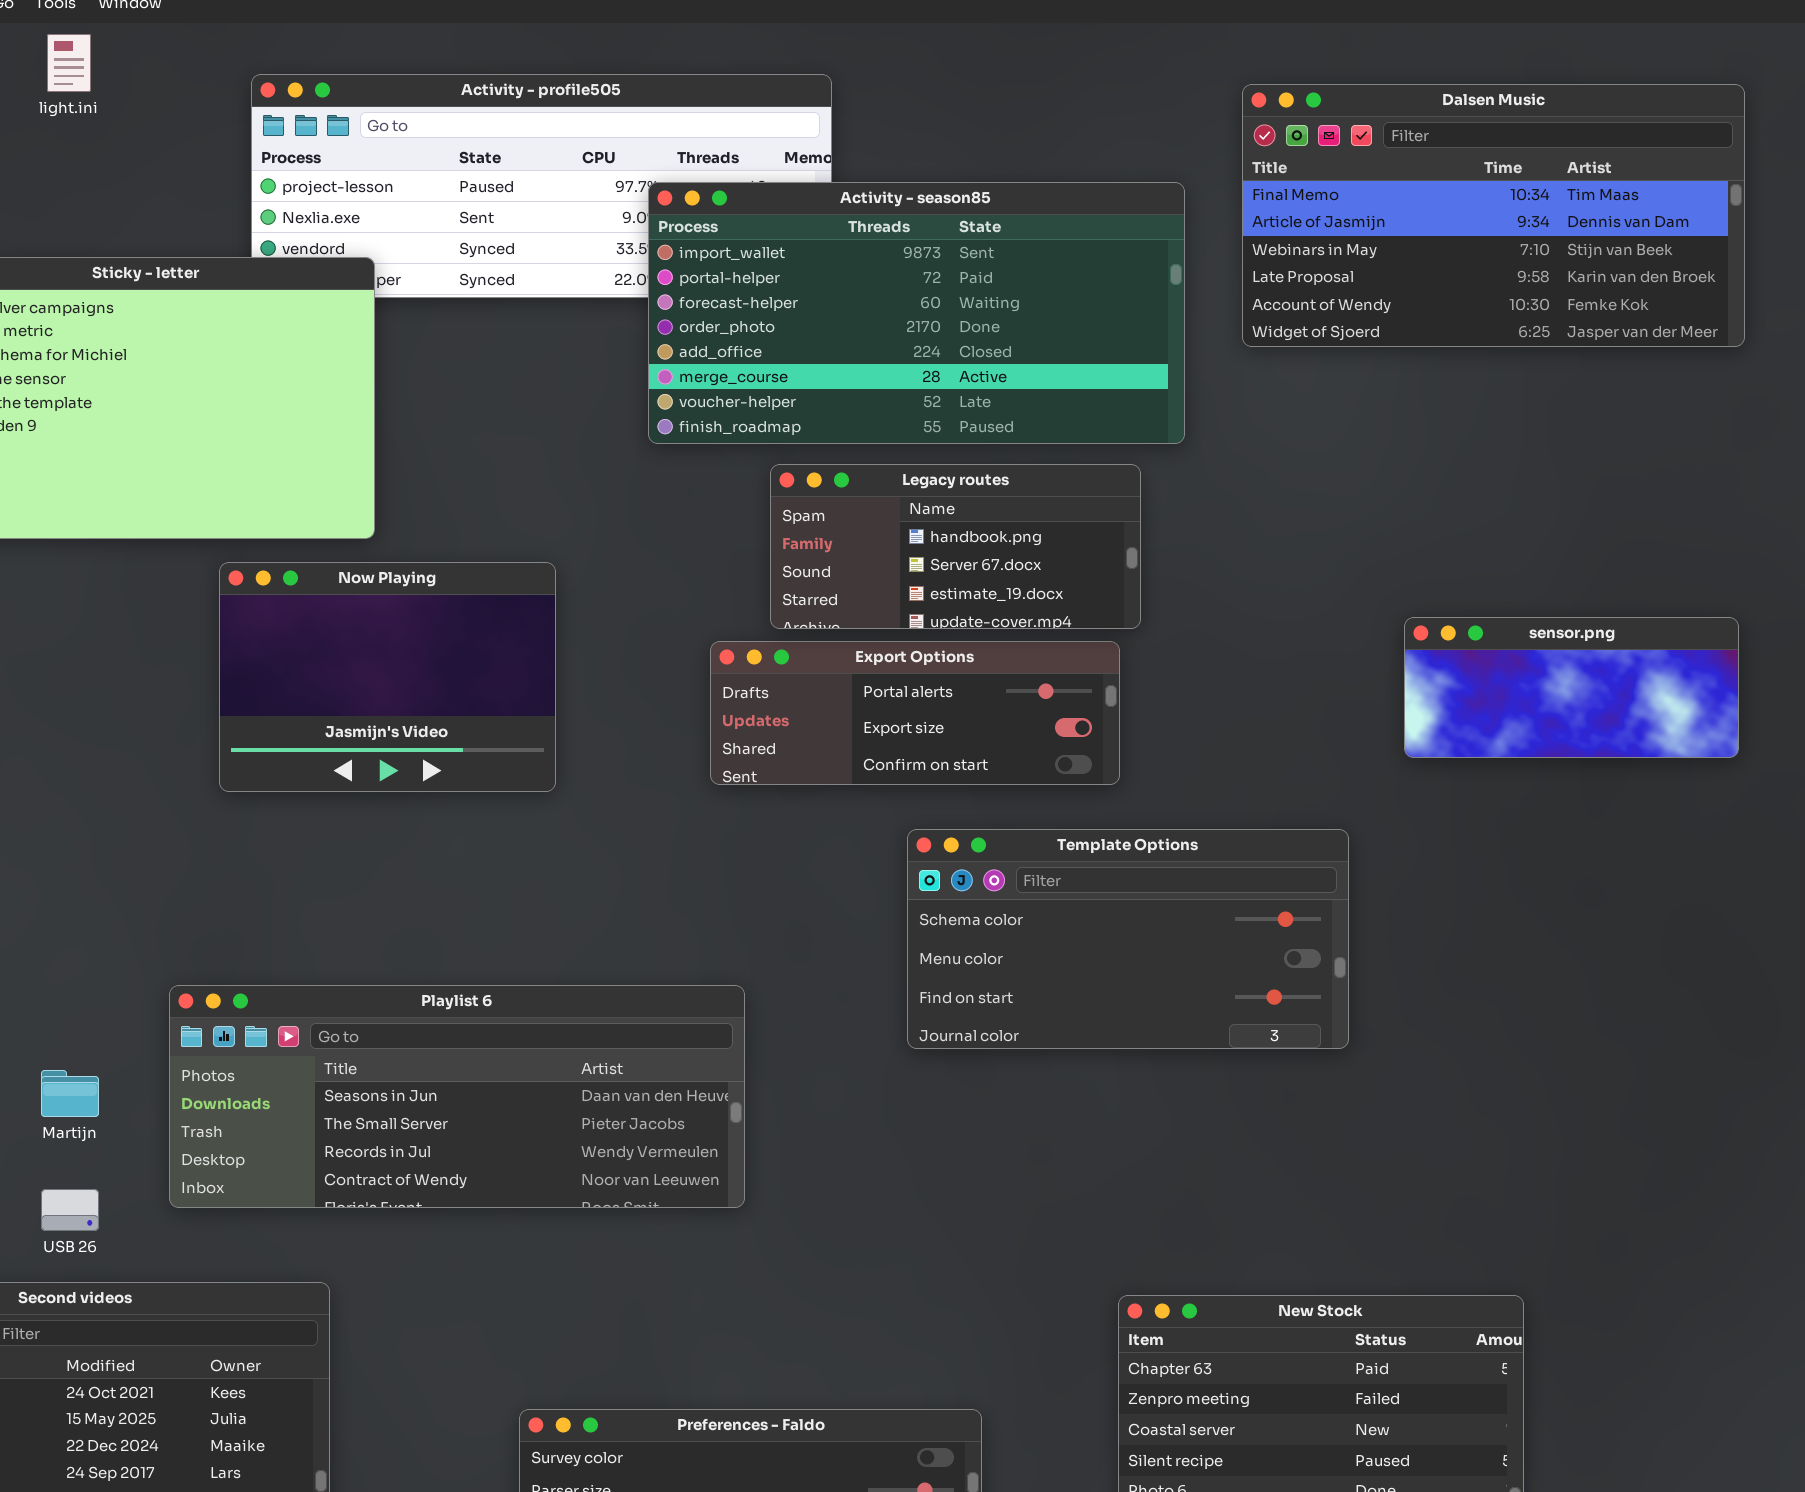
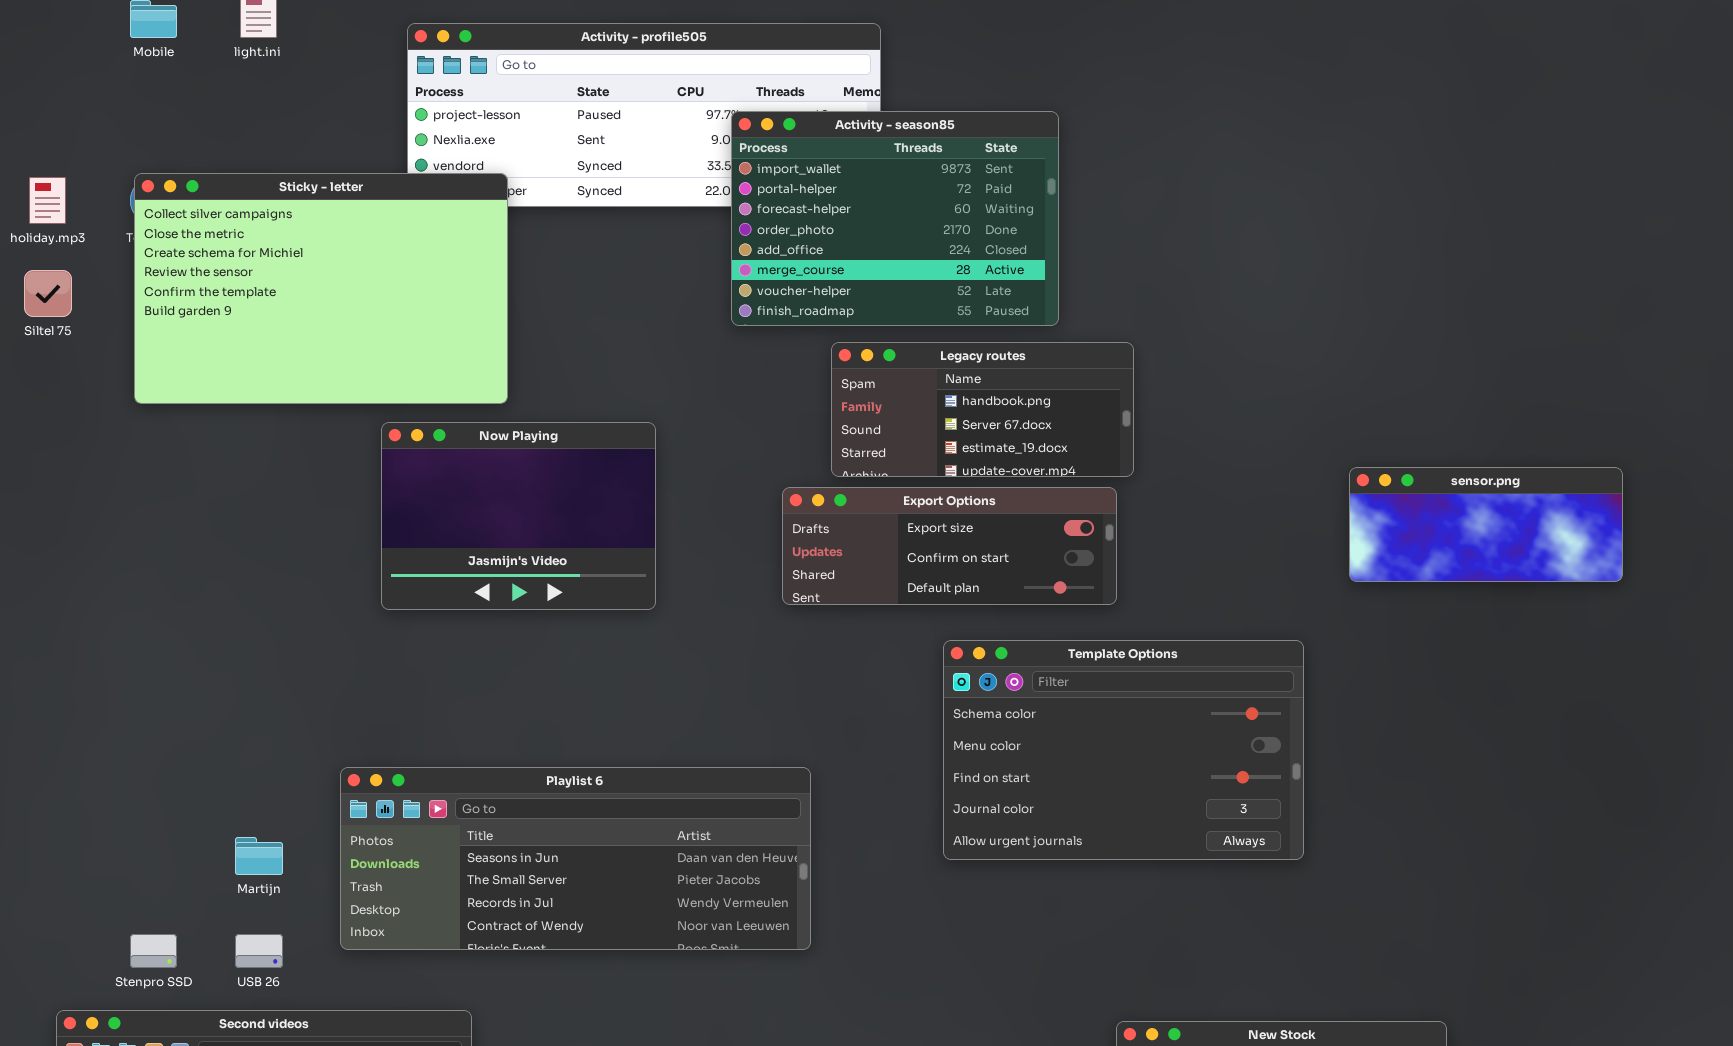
Dalsen Music: [1242,84,1745,347] -> none, closed
Activity - season85: [648,182,1185,444] -> [731,111,1059,326], resized
Export Options: [710,641,1120,785] -> [782,487,1117,605], scrolled down 1 row
Template Options: [907,829,1349,1049] -> [943,640,1304,860], resized

